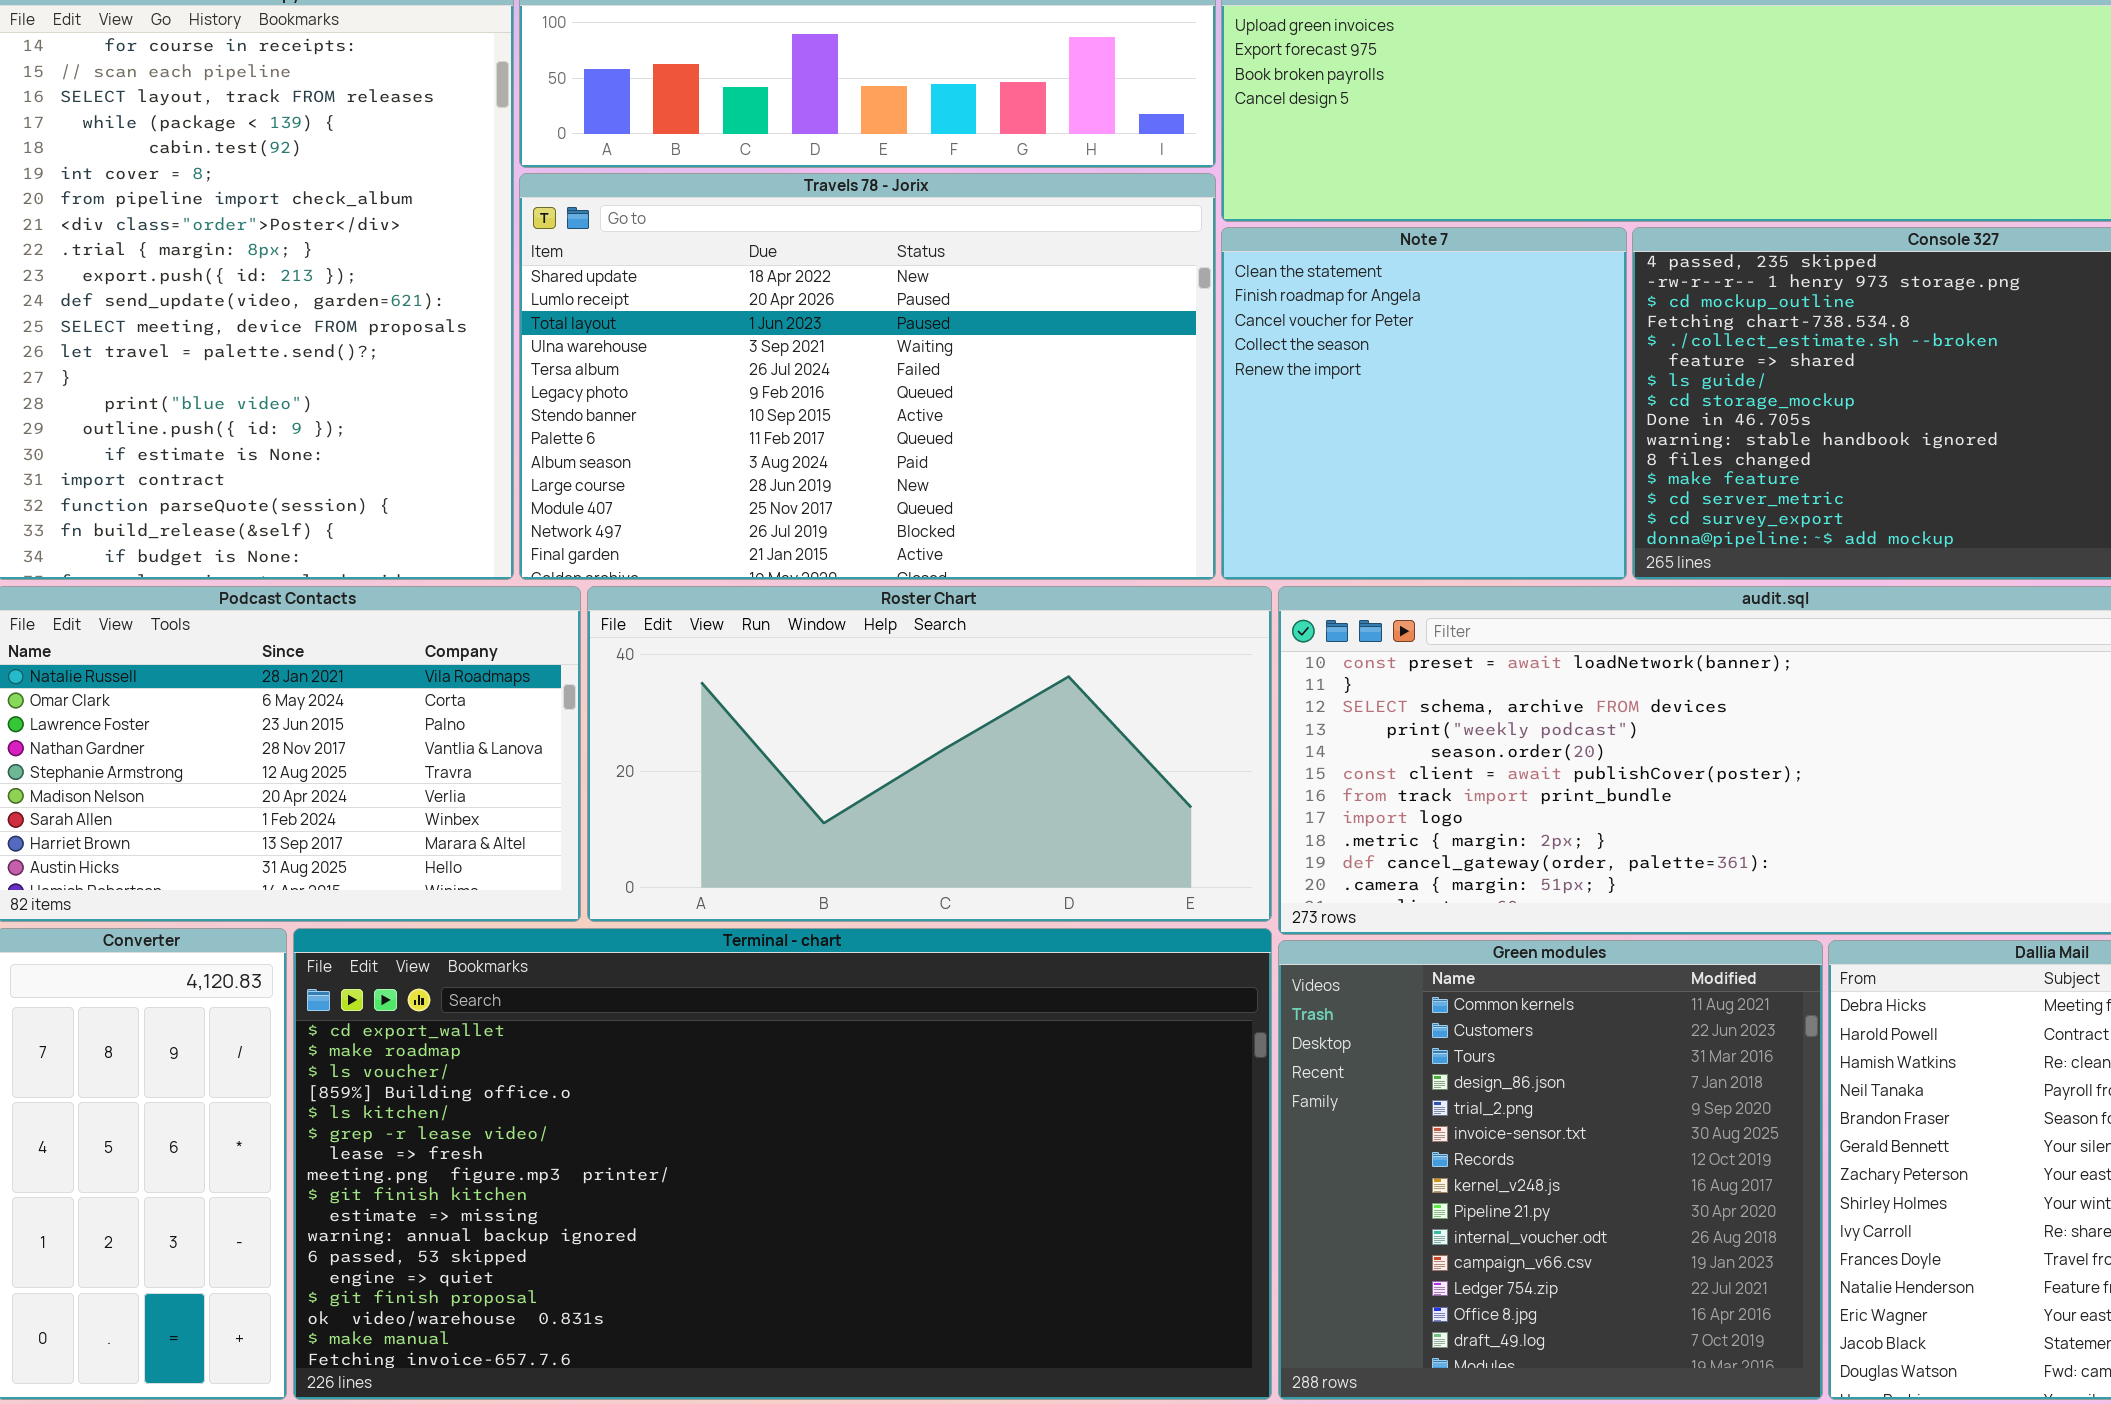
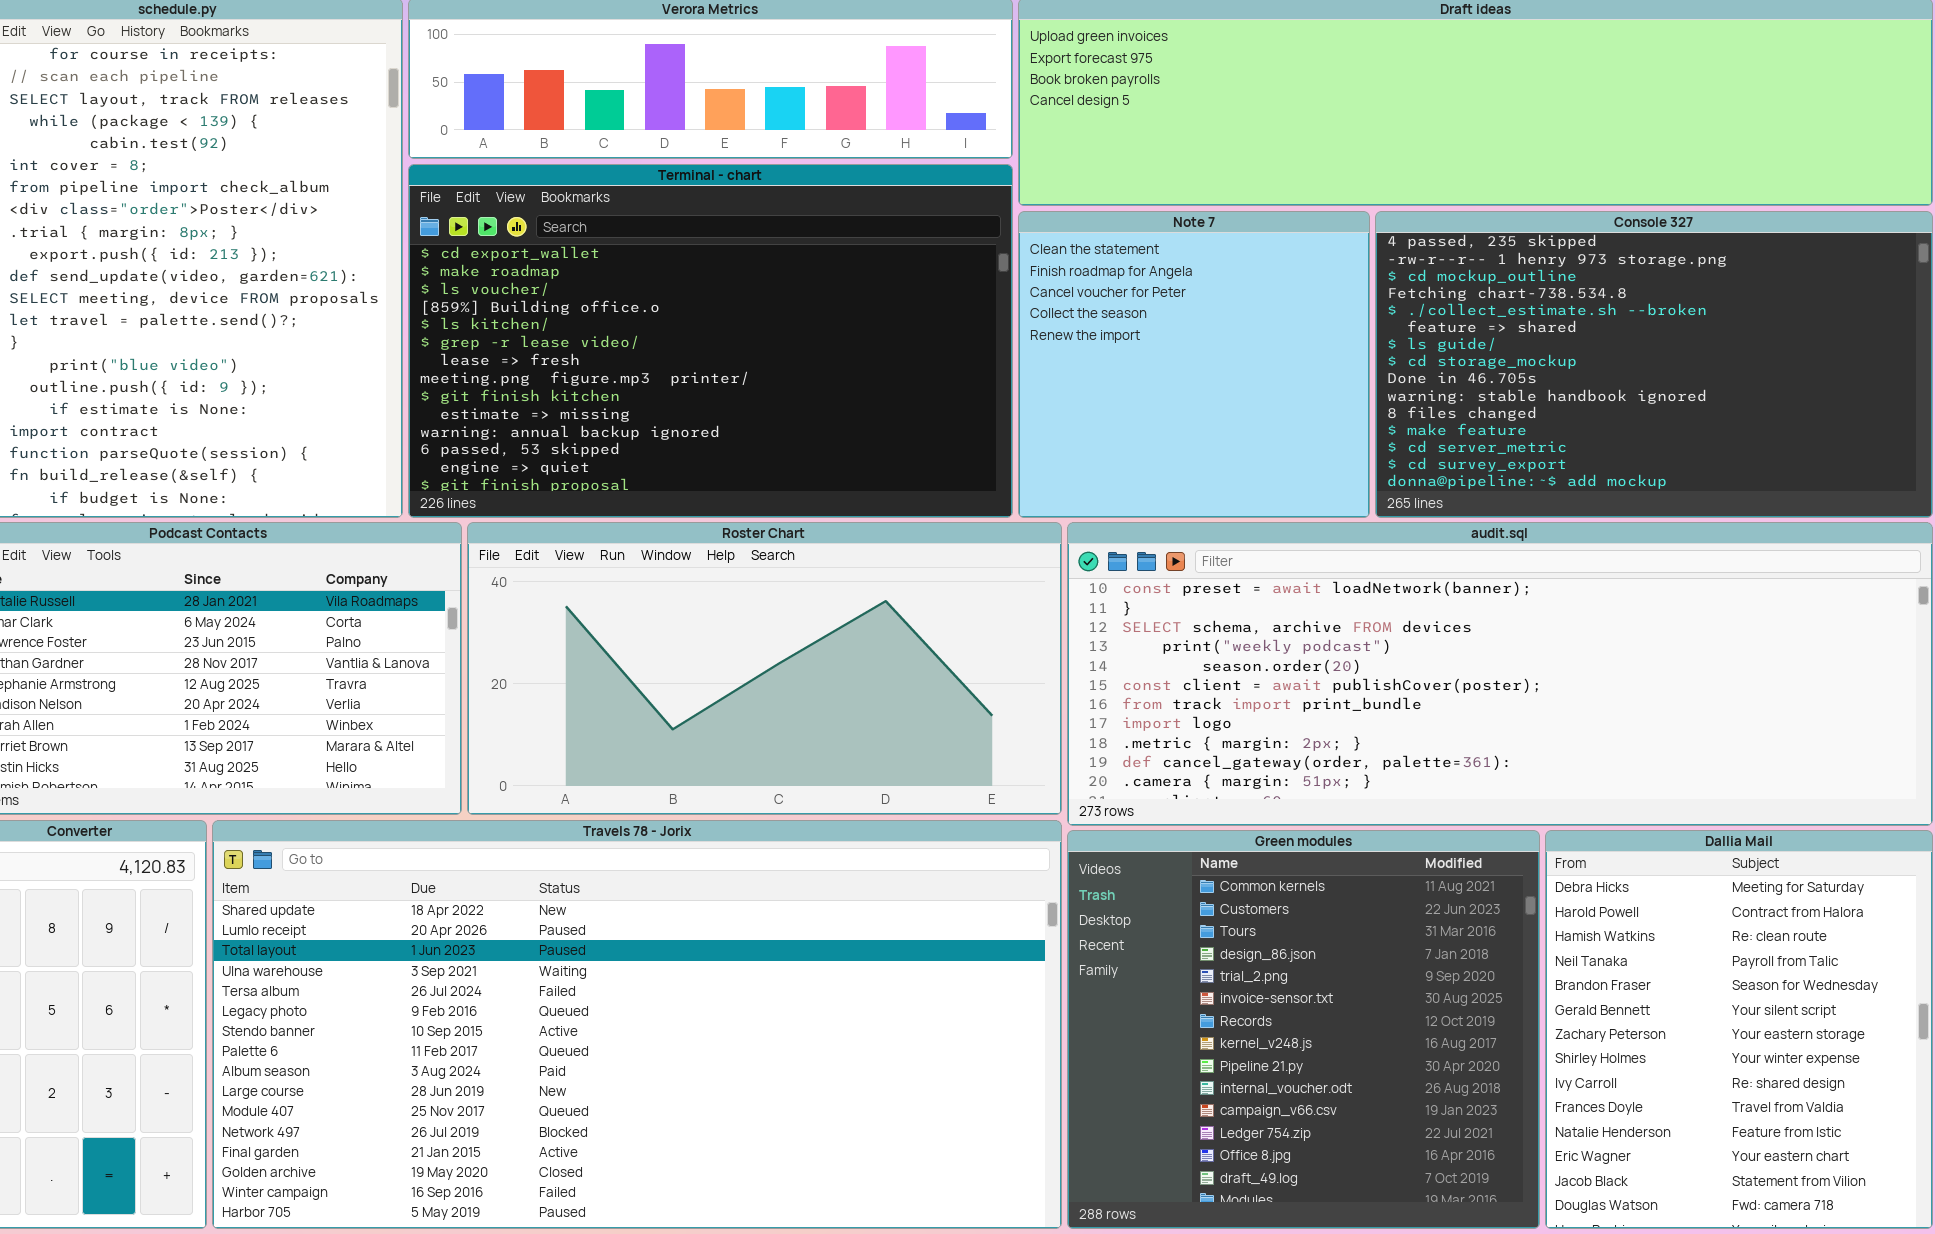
Travels 78 - Jorix: [519,173,1216,580] -> [212,820,1062,1229], moved, resized
Terminal - chart: [293,928,1272,1400] -> [408,164,1013,518], moved, resized

